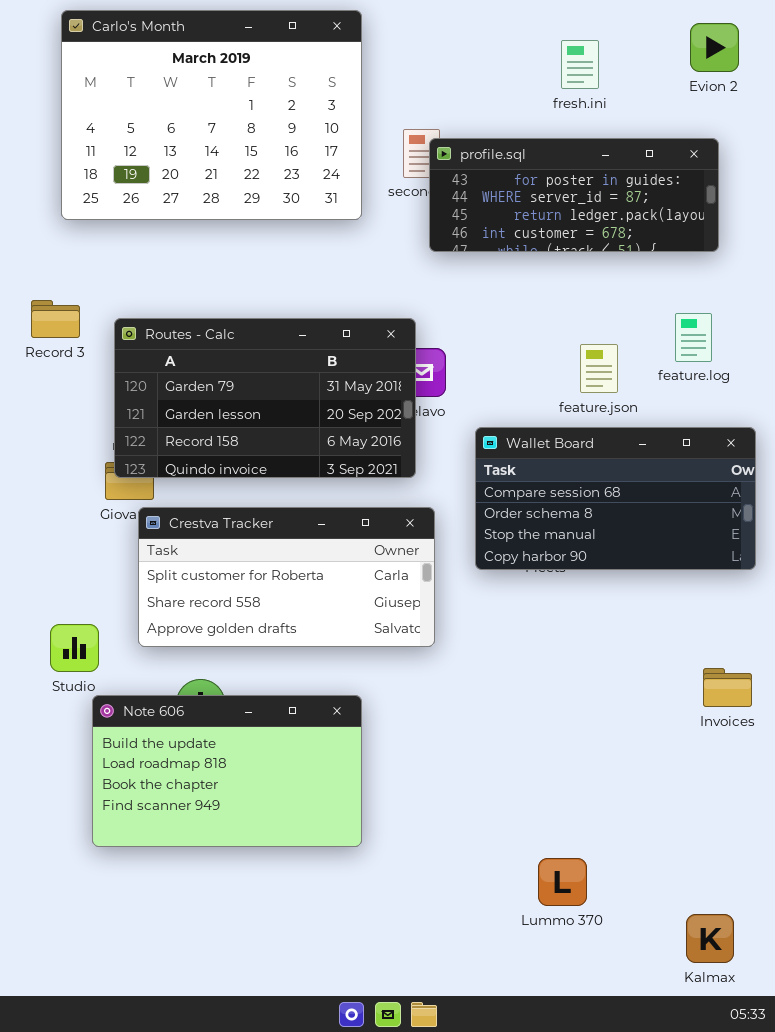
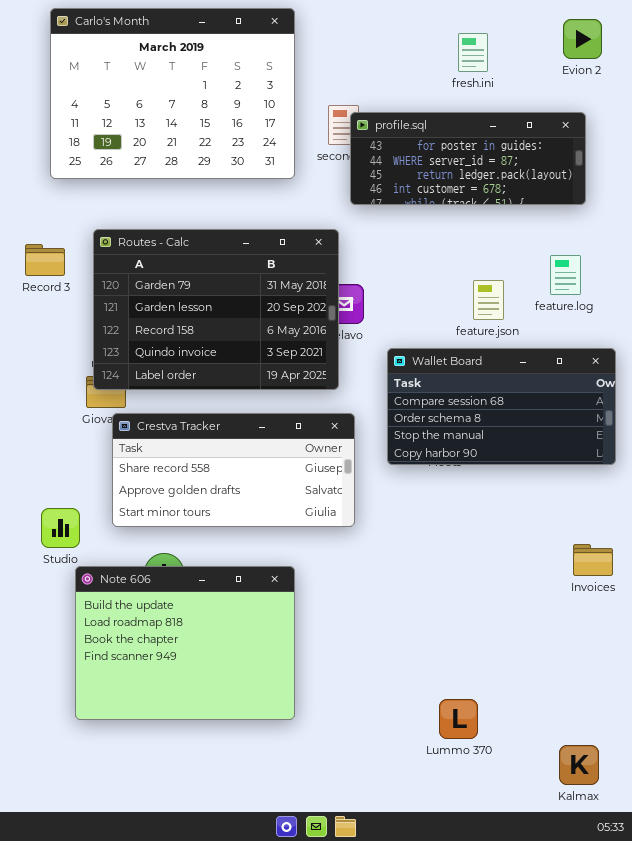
Routes - Calc: [114,318,416,478] -> [93,229,339,390], resized
Crestva Tracker: [138,507,435,647] -> [112,413,355,527], scrolled down 1 row
Note 606: [92,695,362,847] -> [75,566,295,720], resized

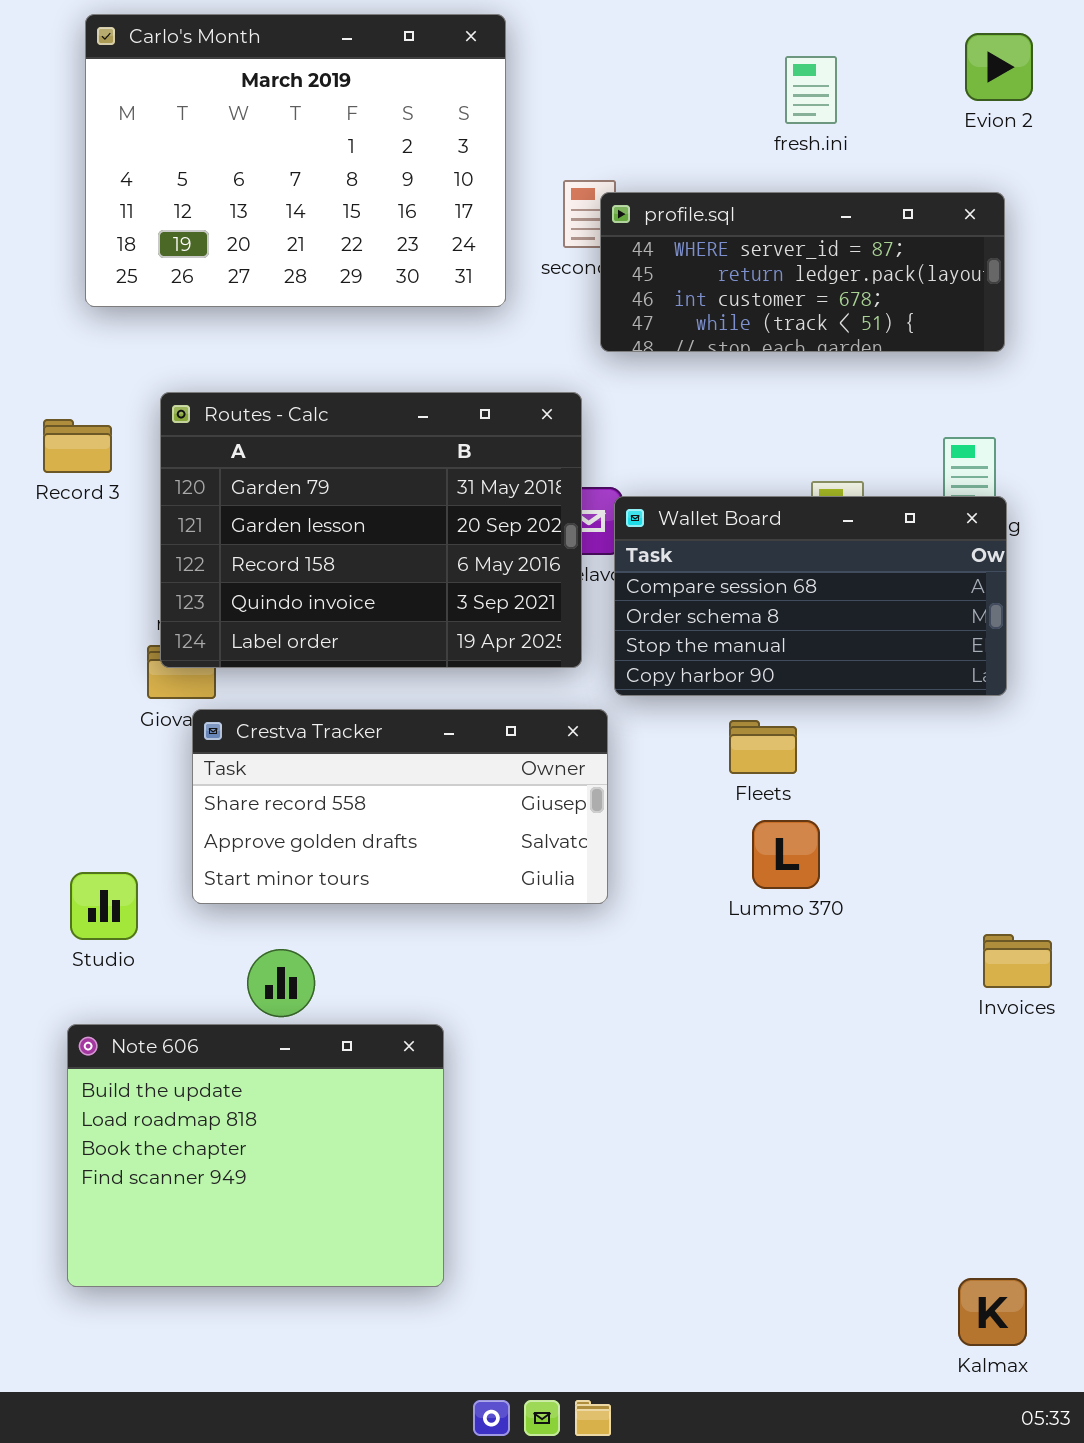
profile.sql: [350,112,586,205] -> [600,192,1005,352], scrolled down 1 row
Wallet Board: [387,348,616,465] -> [614,496,1007,696], moved
Note 606: [75,566,295,720] -> [67,1024,444,1287], moved
Lummo 370: [439,699,478,739] -> [752,820,820,889], moved

